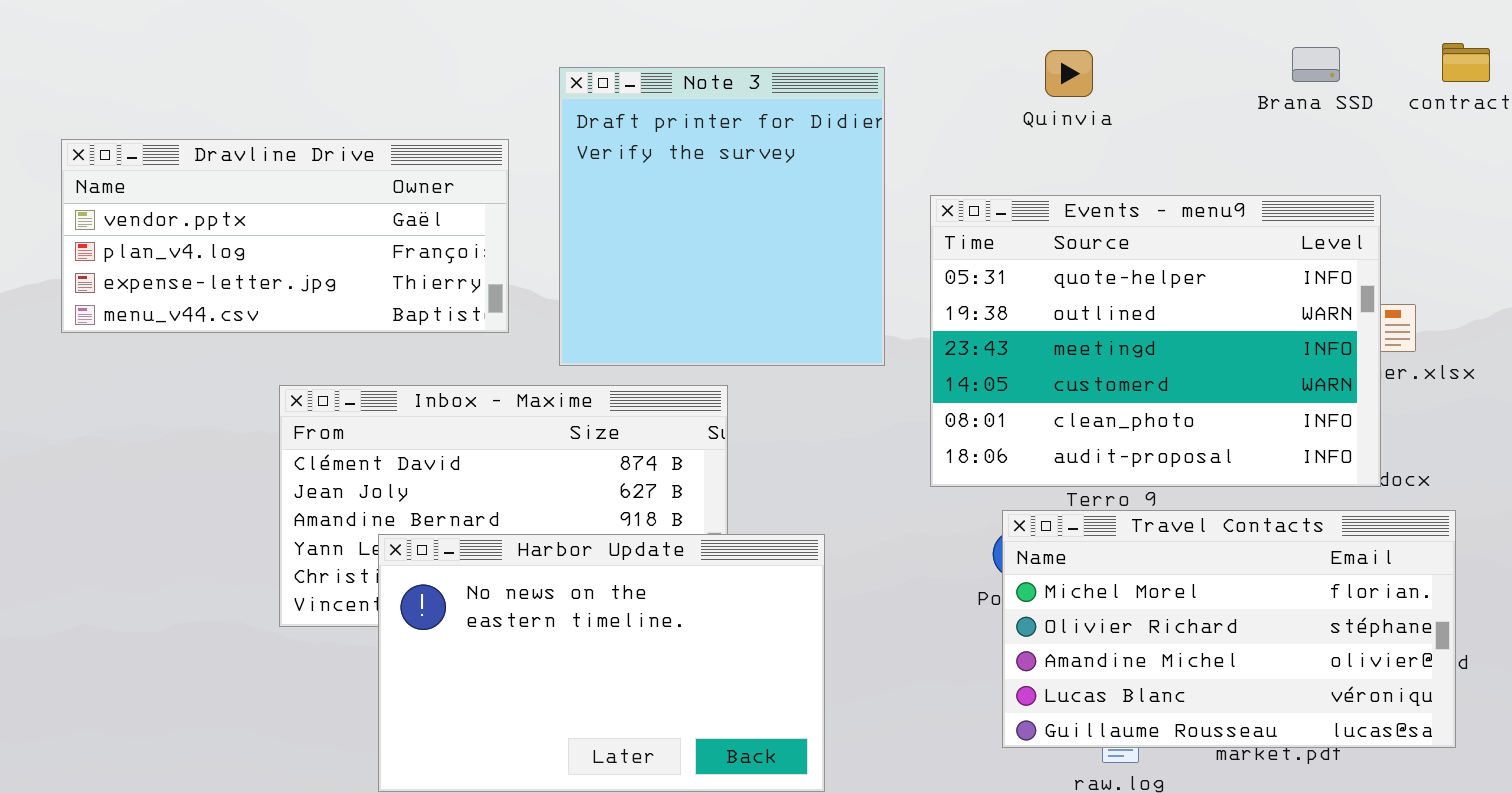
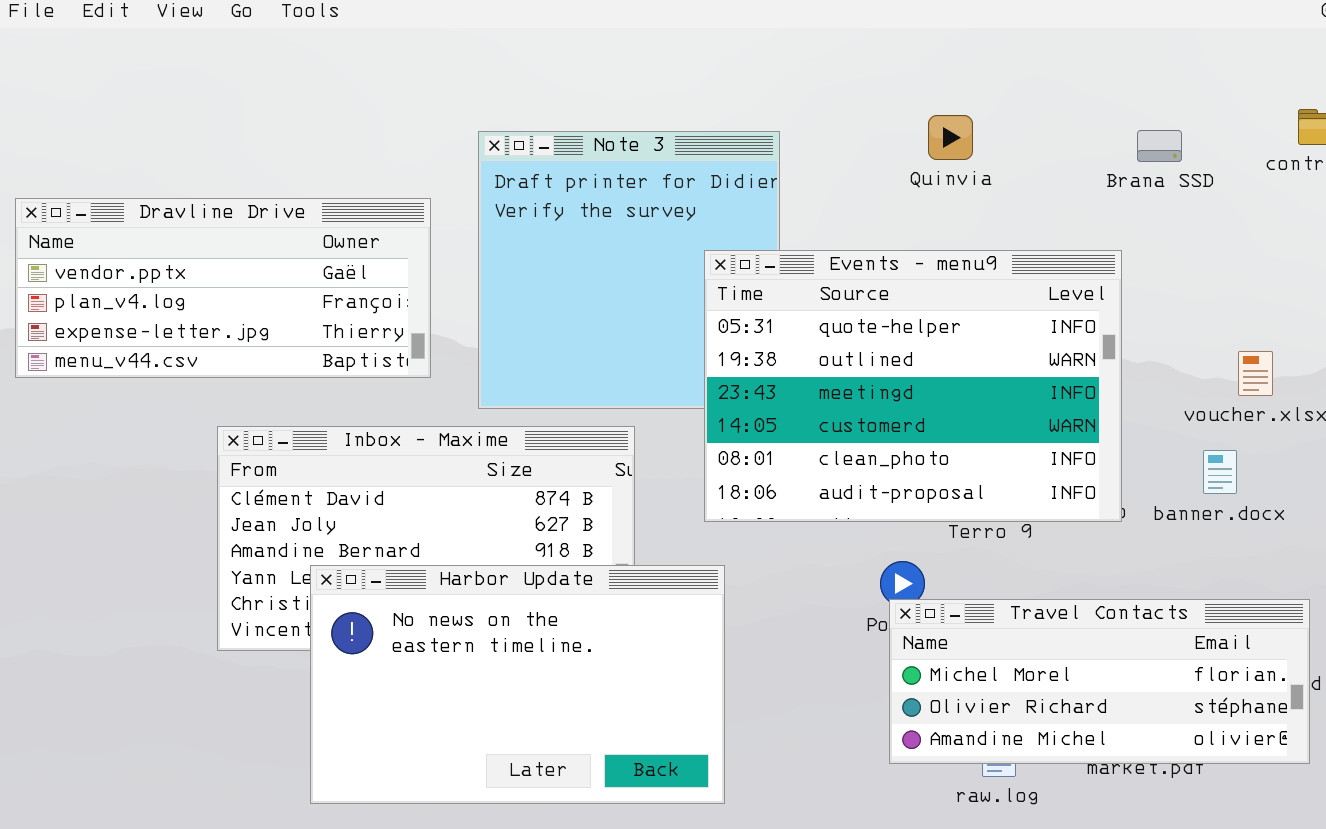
Brana SSD: [1292,47,1340,82] -> [1137,130,1182,162], moved
Events - menu9: [930,195,1381,487] -> [704,250,1122,522], moved
Travel Contacts: [1002,510,1456,748] -> [889,599,1310,764], resized

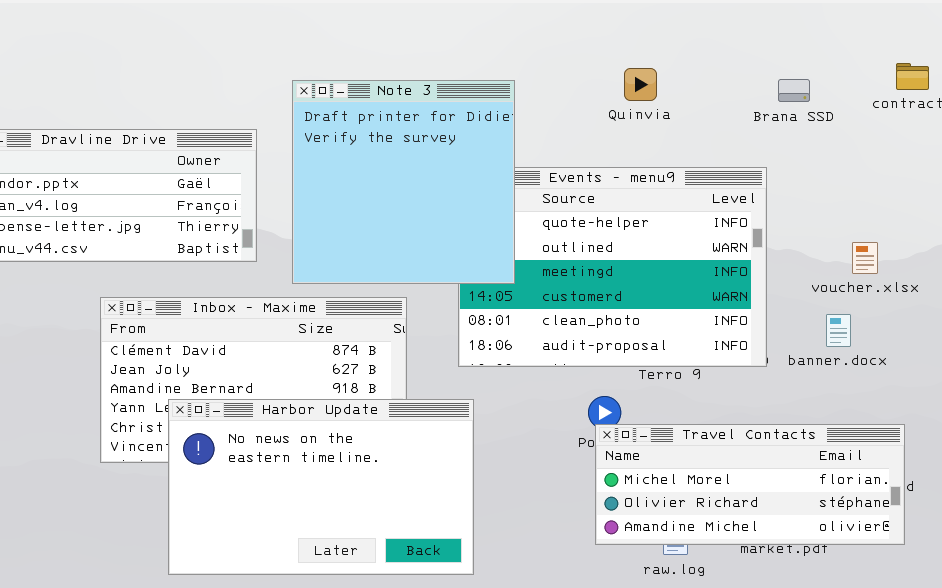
Note 3: [478,131,780,409] -> [292,80,515,284], raised

